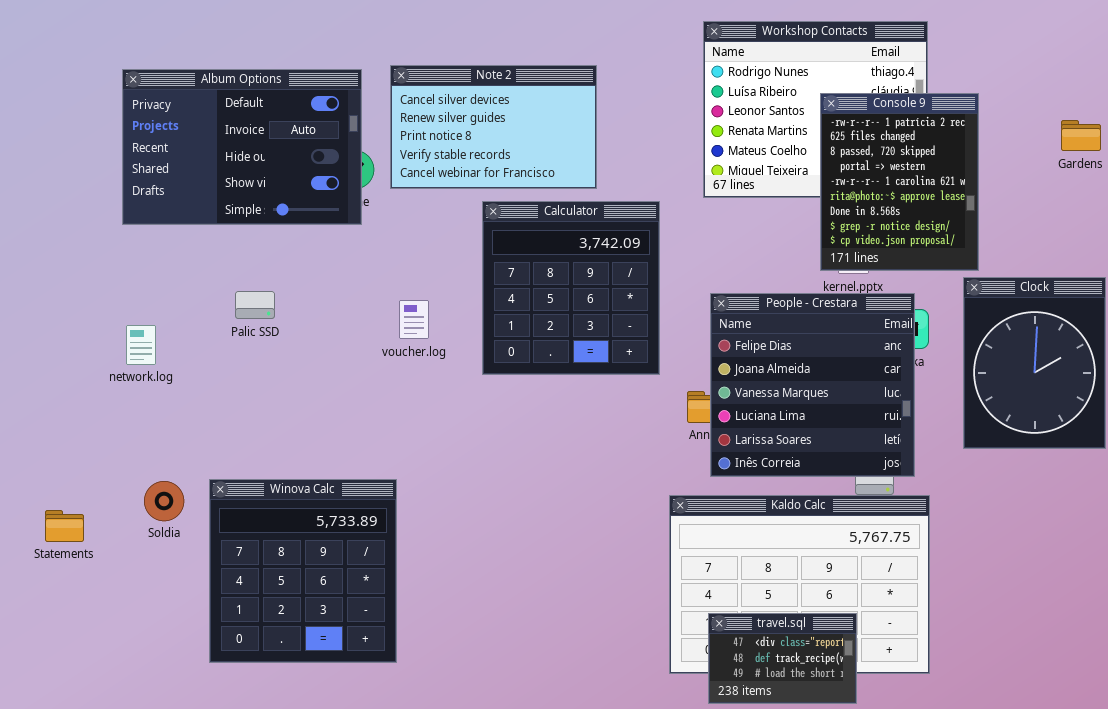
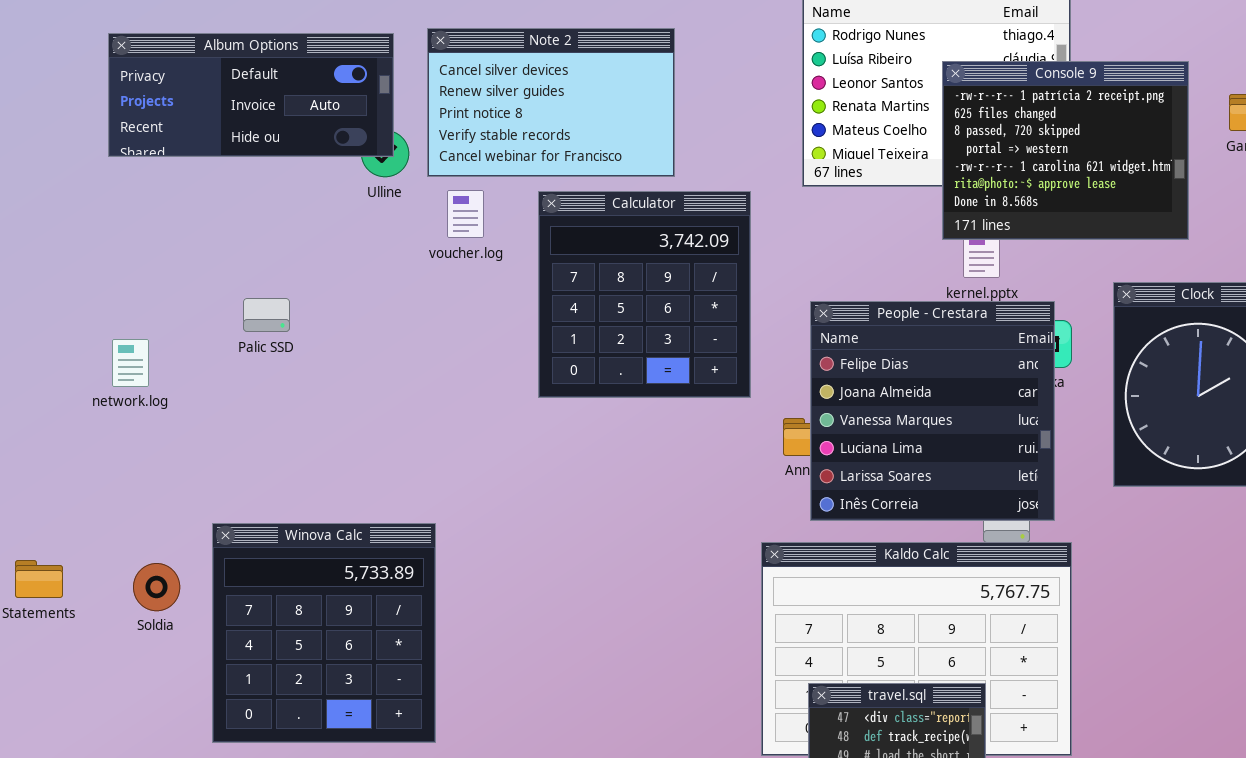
Album Options: [122,69,362,225] -> [108,33,394,157], resized
Console 9: [820,93,979,271] -> [942,61,1189,240], resized
voucher.log: [399,300,429,339] -> [447,190,484,238], moved
Soldia: [144,481,184,521] -> [133,563,180,611], moved

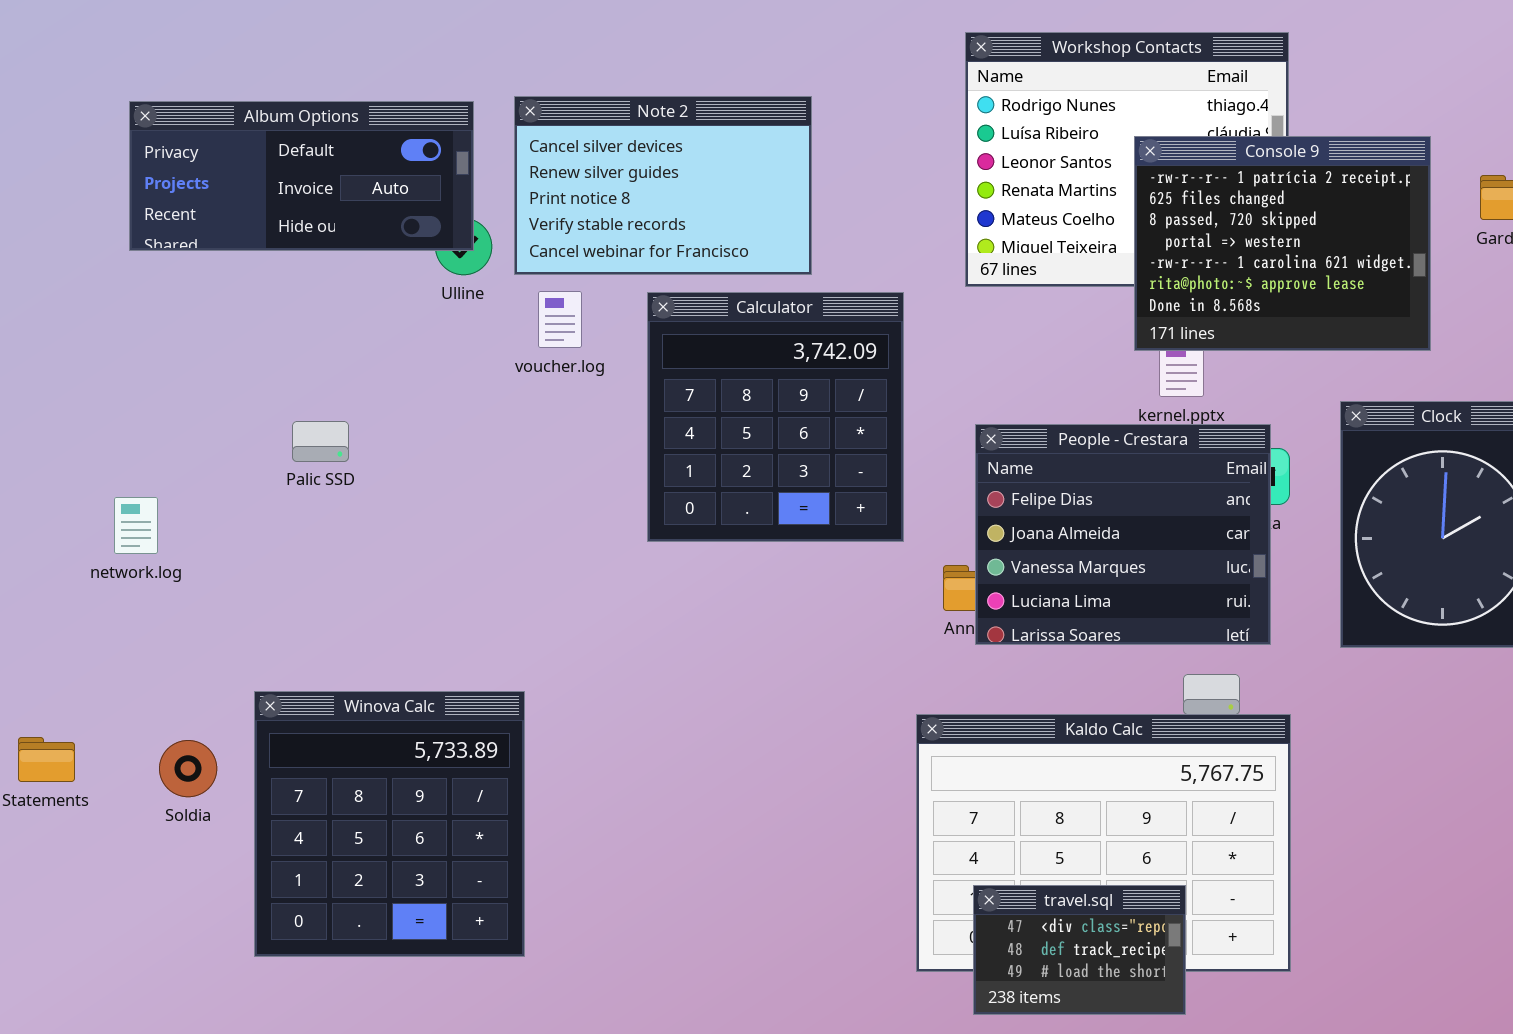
People - Crestara: [810,301,1055,521] -> [975,424,1271,645], resized
network.log: [112,339,149,387] -> [114,497,158,554], moved

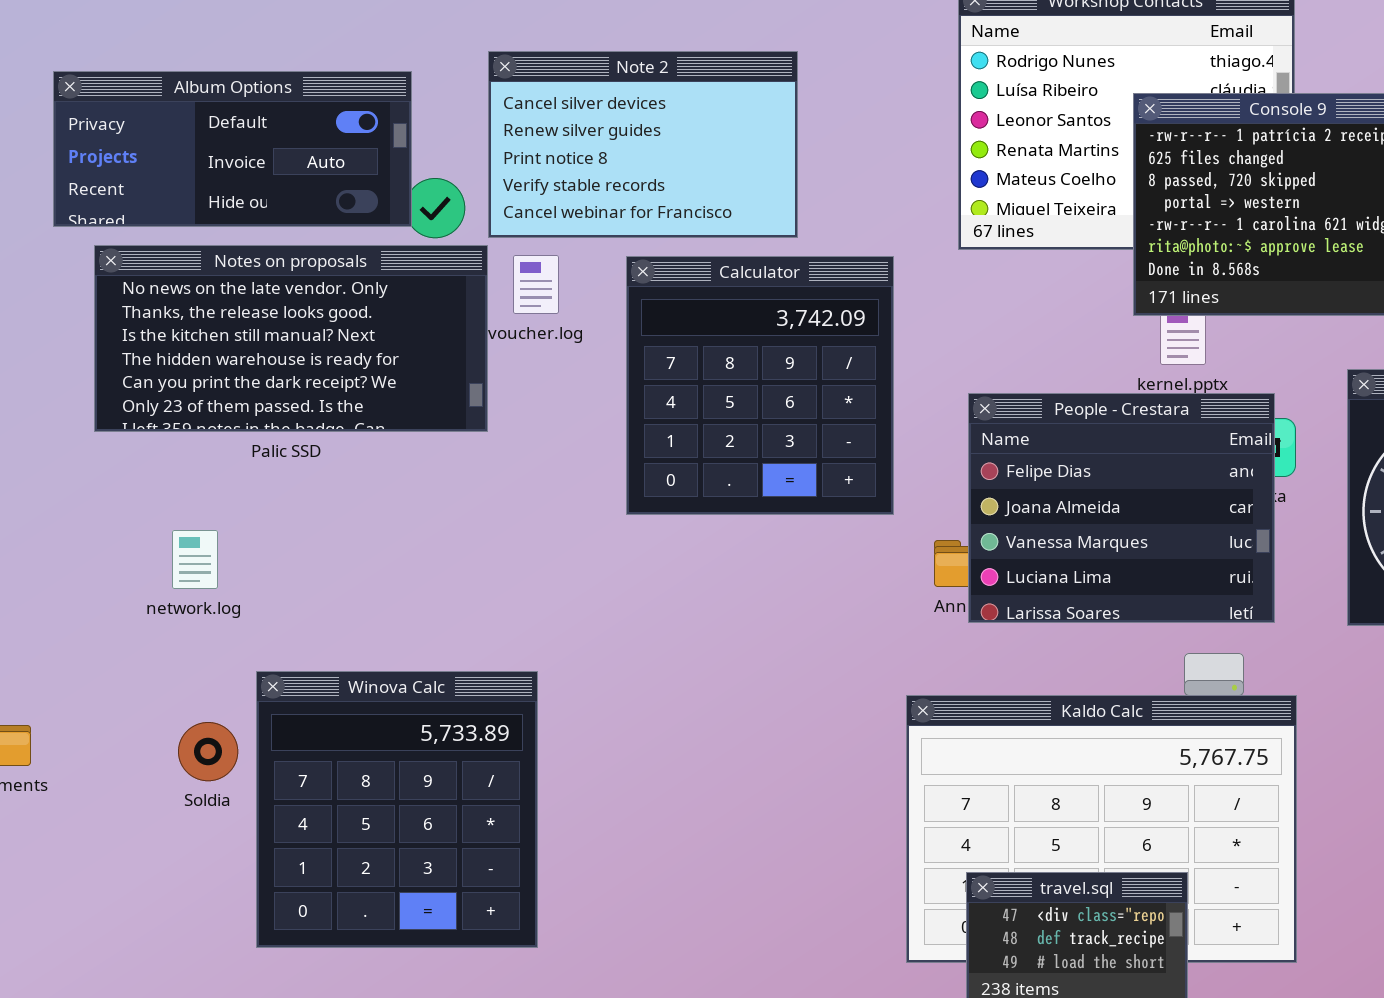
Album Options: [129,101,474,251] -> [53,71,412,227], moved
Notes on proposals: none -> [94,245,488,432], opened
network.log: [114,497,158,554] -> [172,530,218,589], moved
Winova Calc: [254,691,525,957] -> [256,671,538,948], moved
Soldia: [159,740,217,797] -> [178,722,238,781], moved

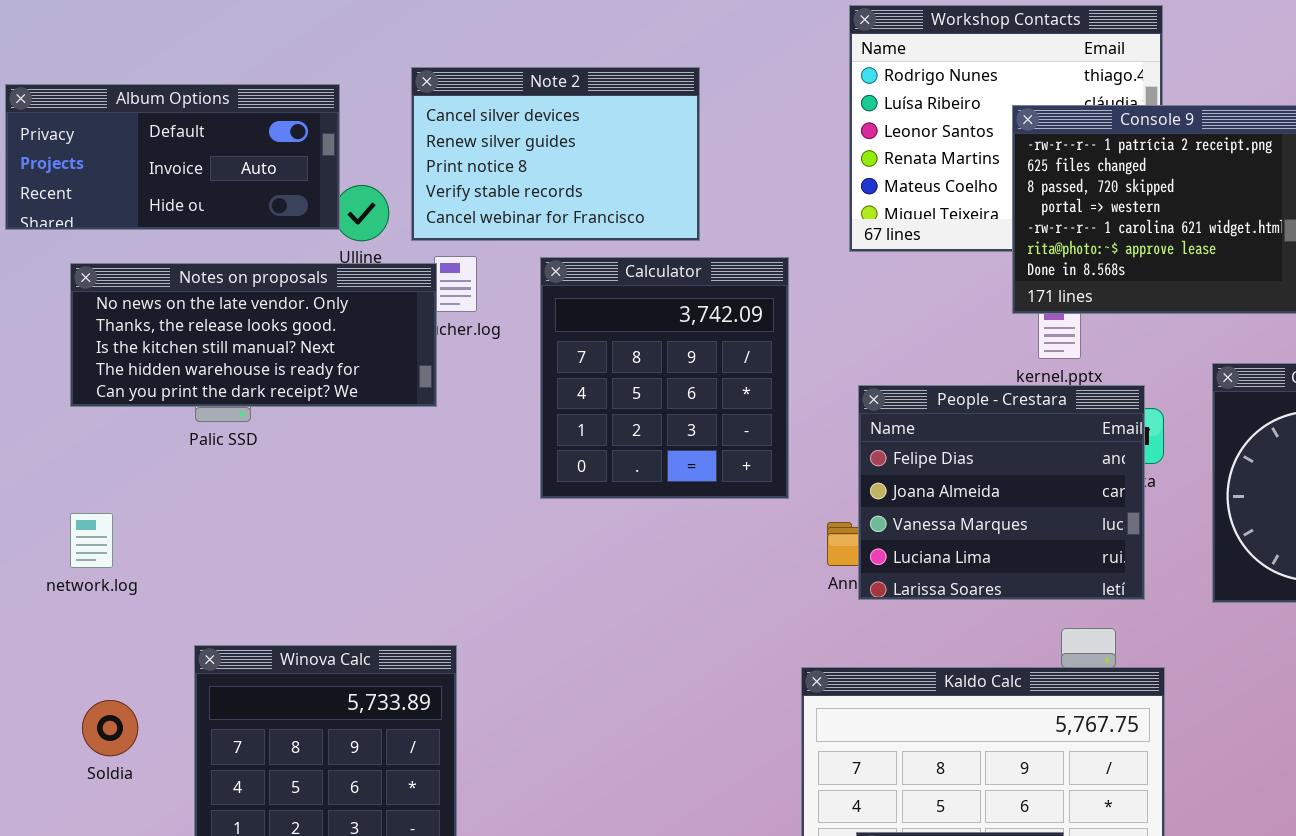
Notes on proposals: [94,245,488,432] -> [70,263,437,407], moved, resized
network.log: [172,530,218,589] -> [70,513,113,568], moved
Soldia: [178,722,238,781] -> [82,700,138,756], moved

